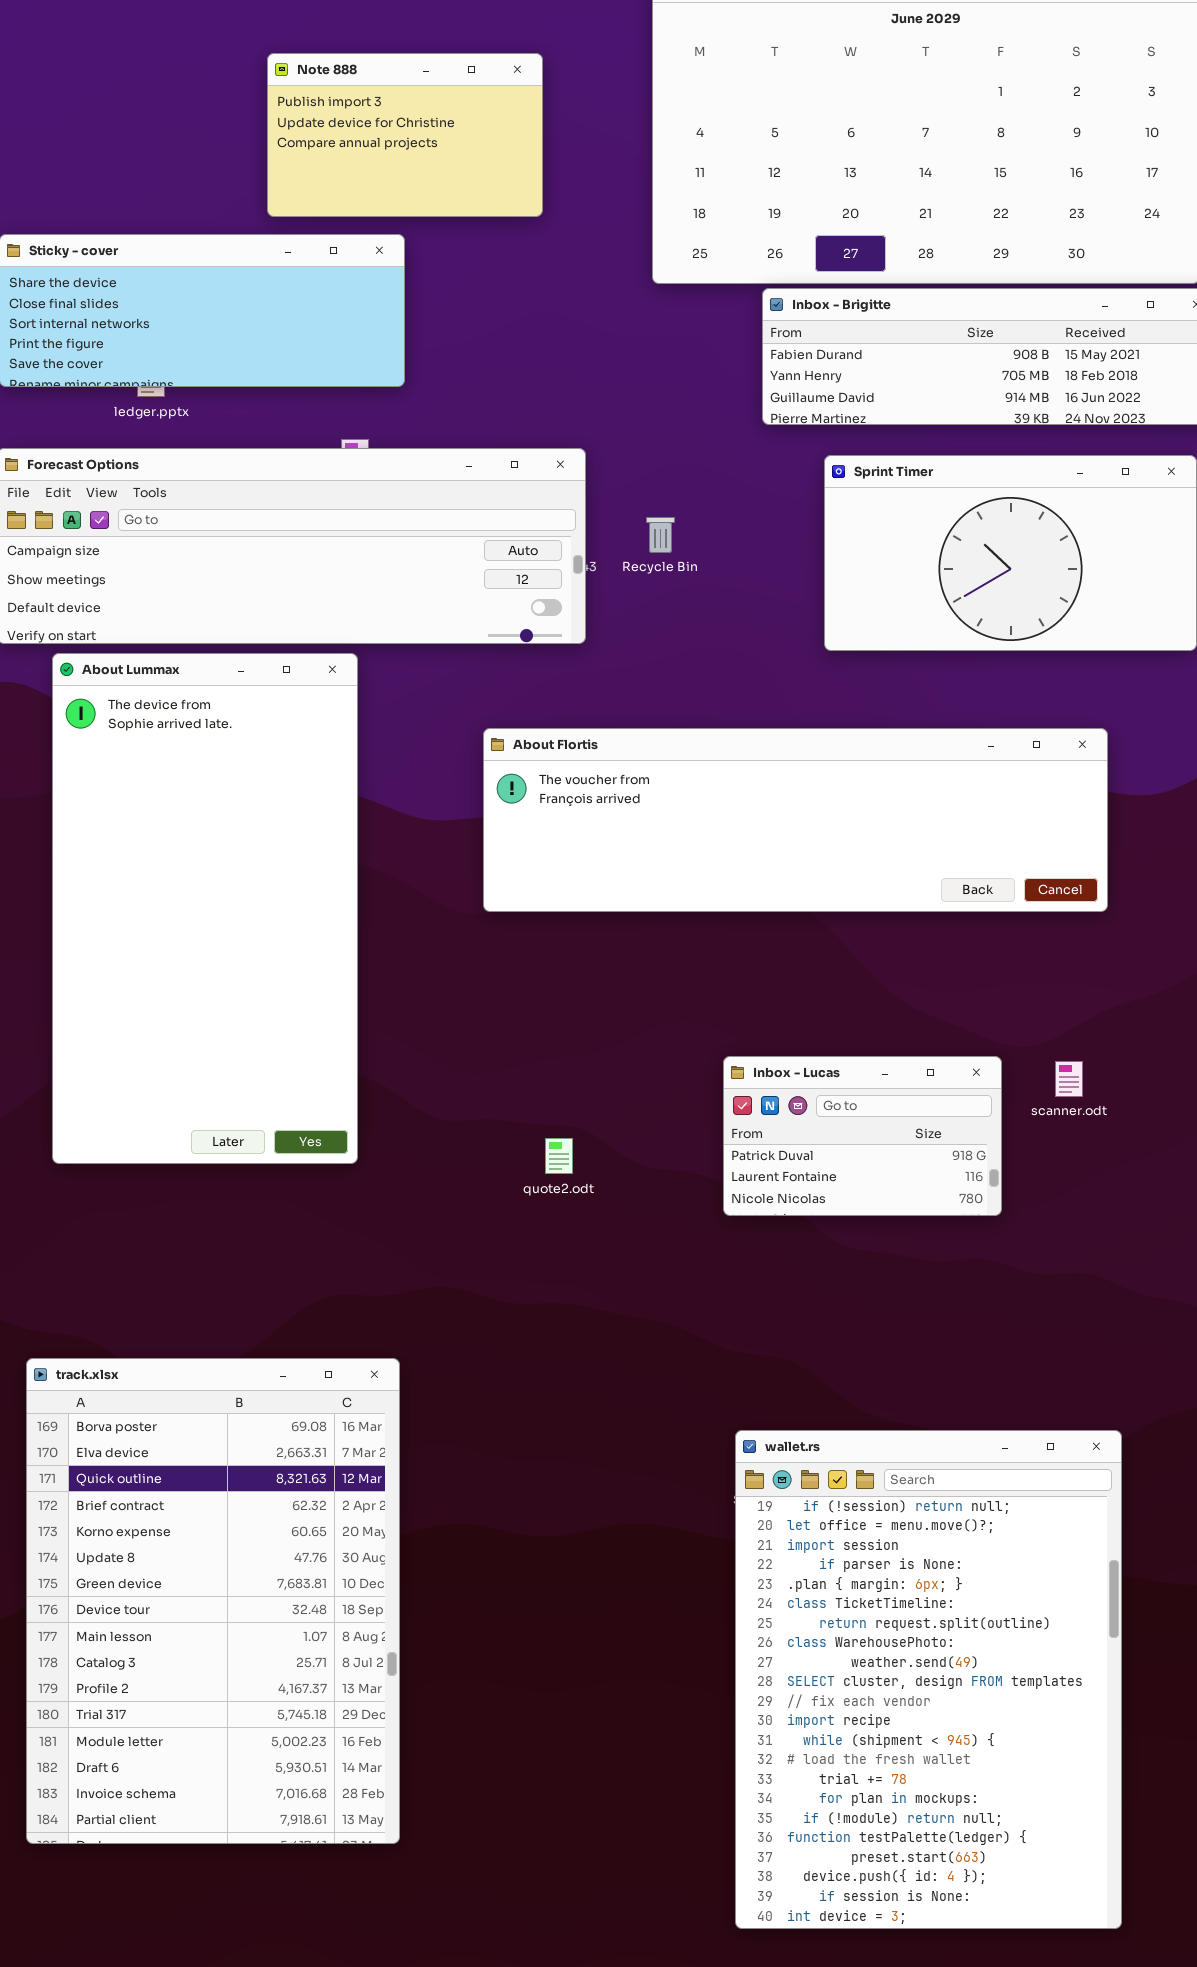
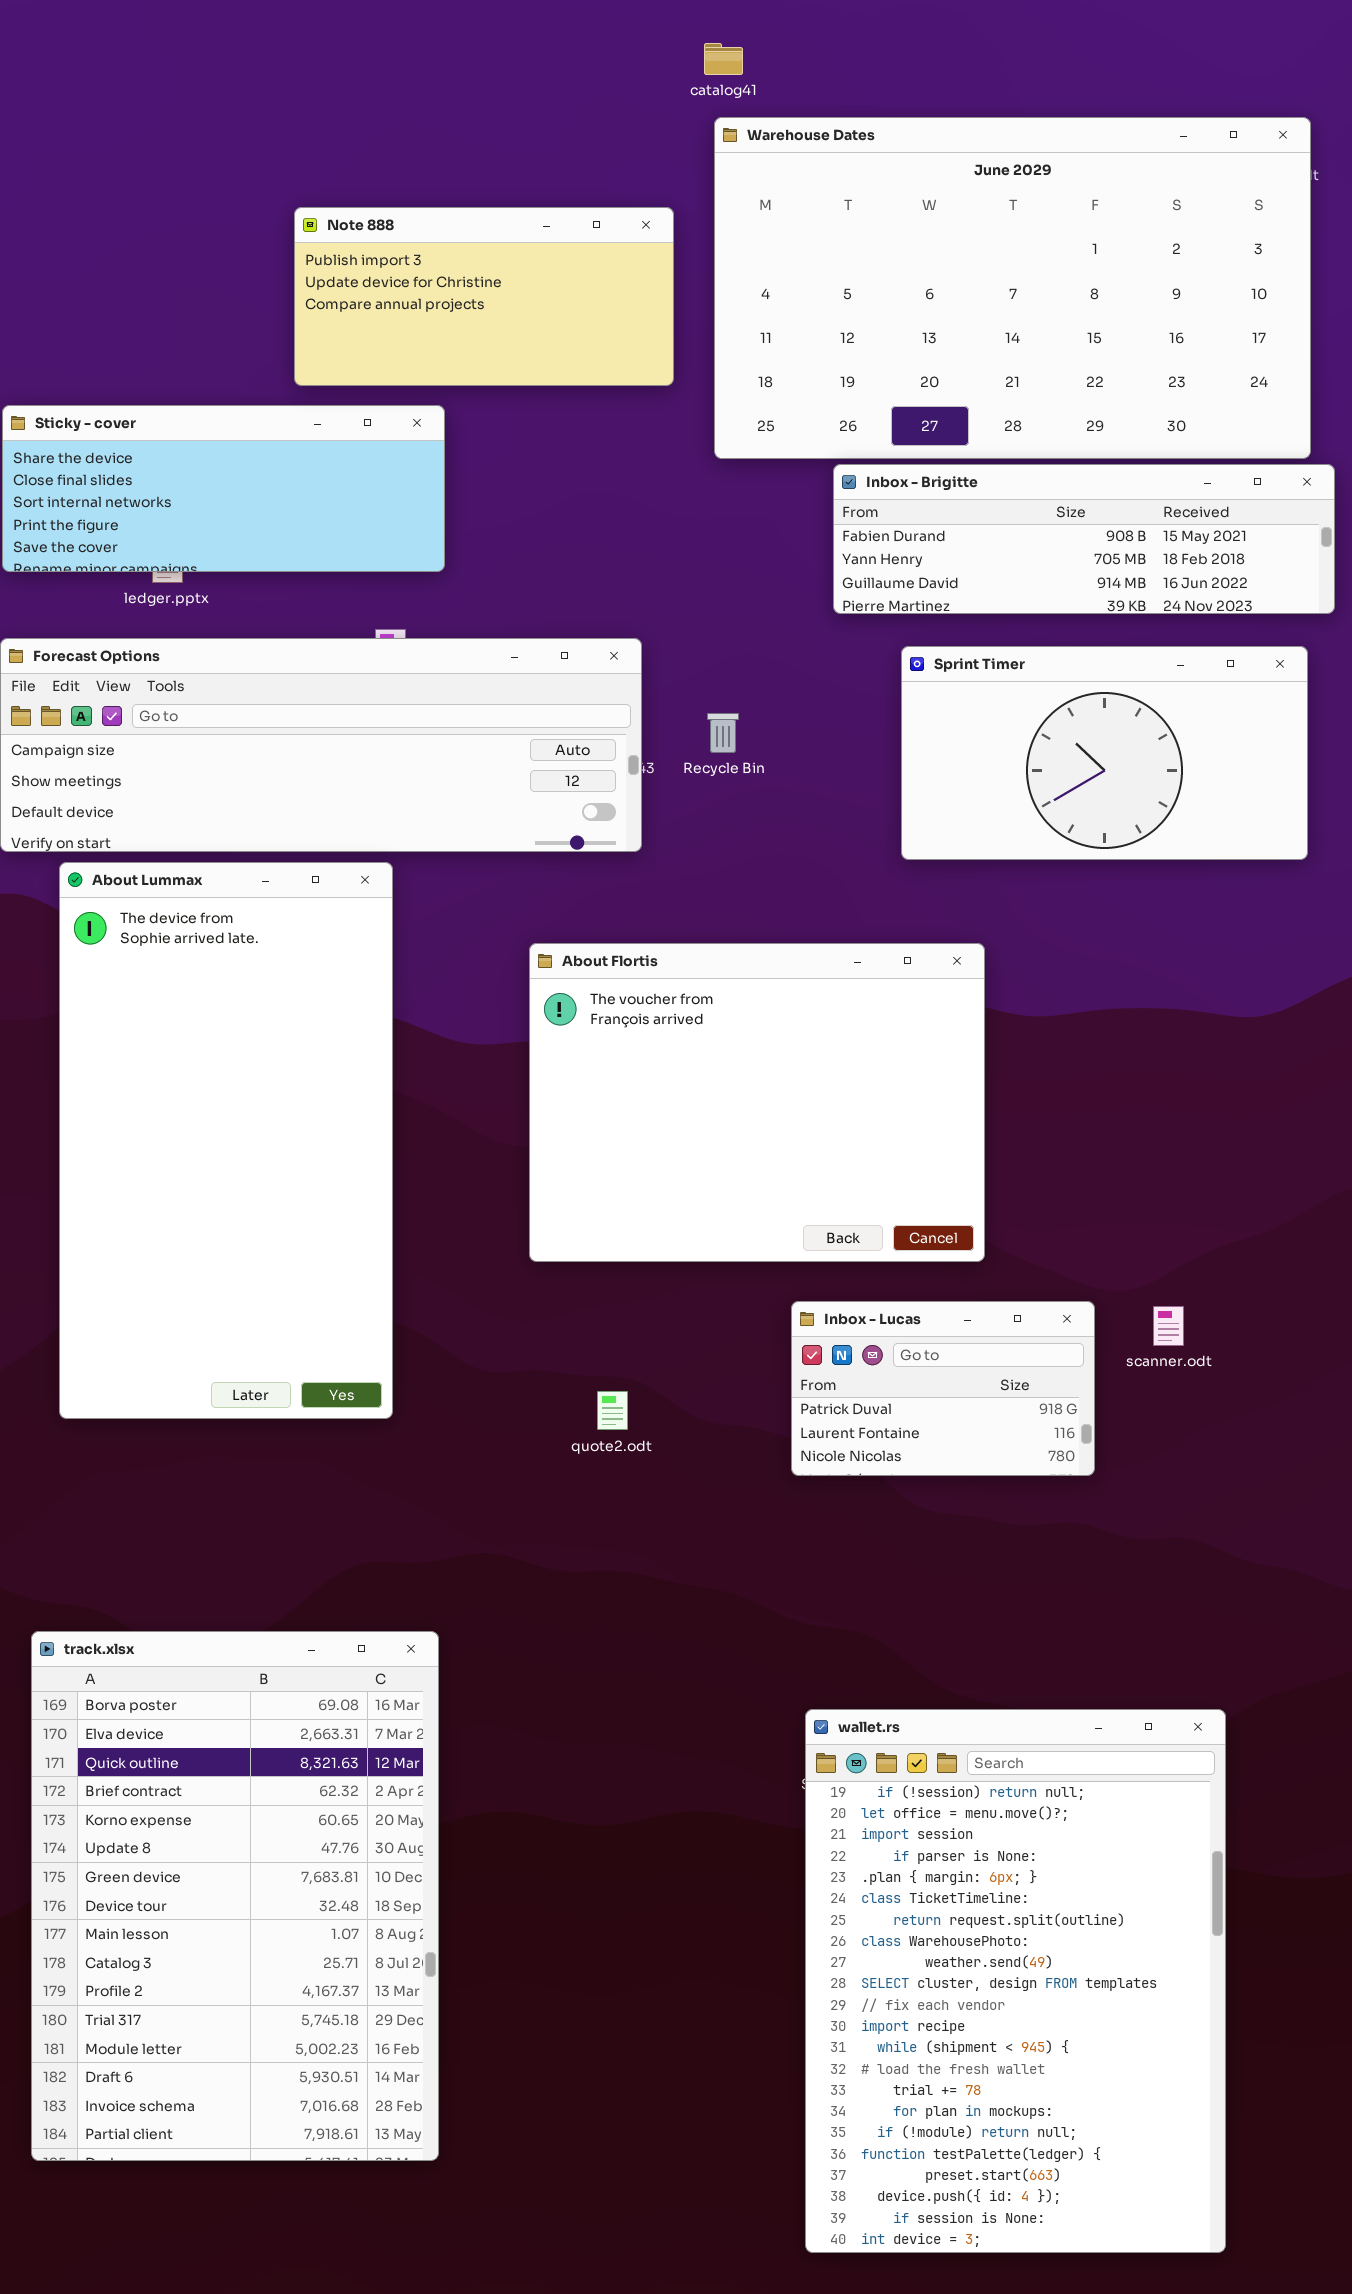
Note 888: [267,53,543,217] -> [294,207,674,386], resized
About Flortis: [483,728,1108,912] -> [529,943,985,1262], resized

